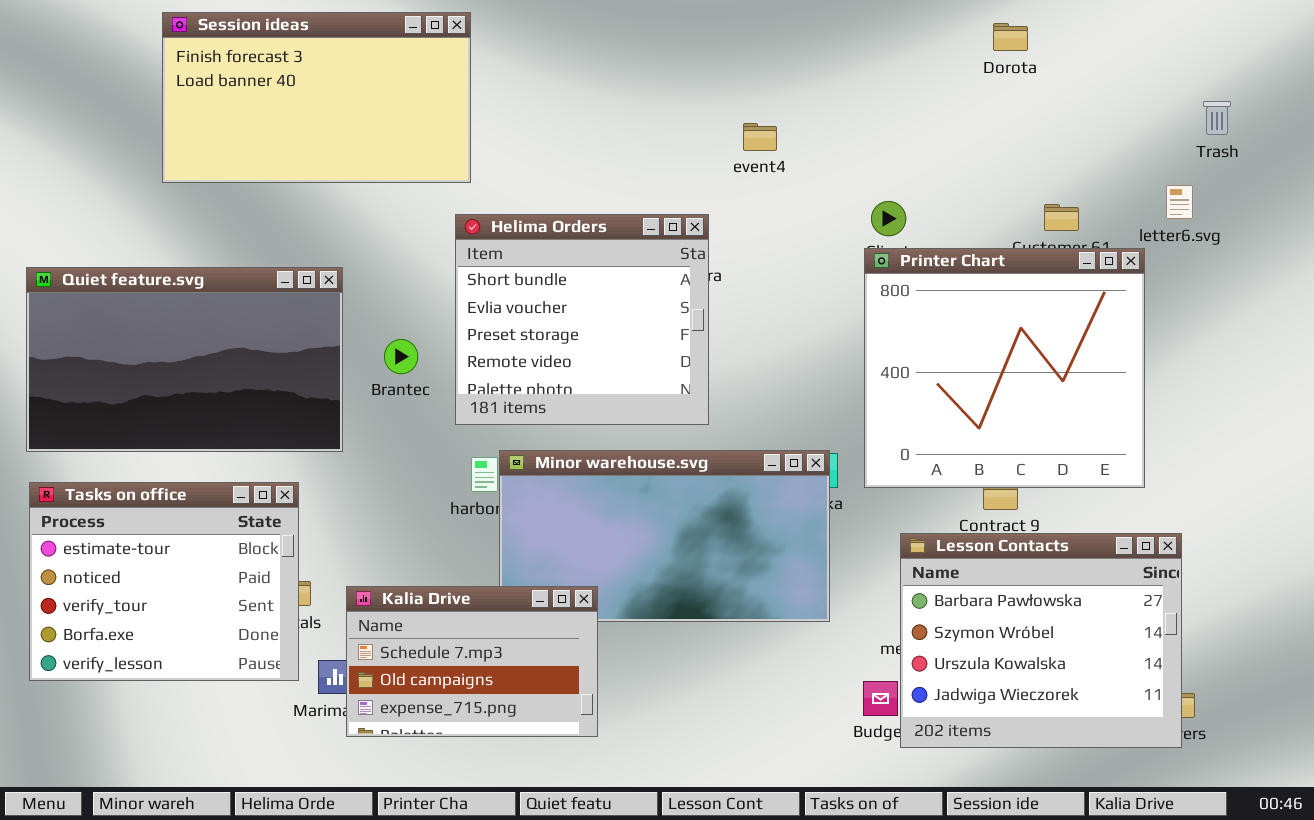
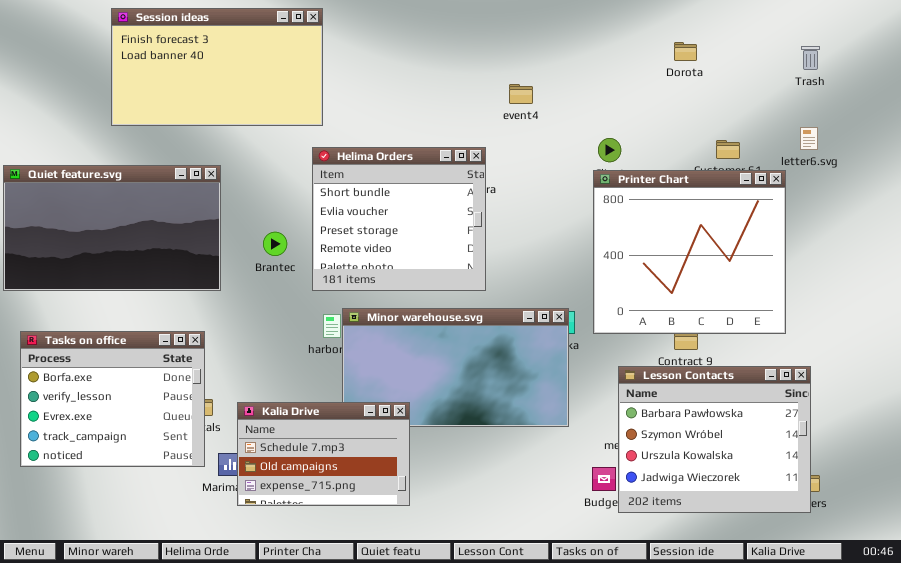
Dorota: [993,23,1028,51] -> [674,42,697,61], moved
Trash: [1203,101,1231,135] -> [801,46,820,70], moved
Quiet feature.svg: [26,267,343,452] -> [3,165,221,291], moved
Tasks on office: [29,482,299,681] -> [20,331,205,467], scrolled down 3 rows

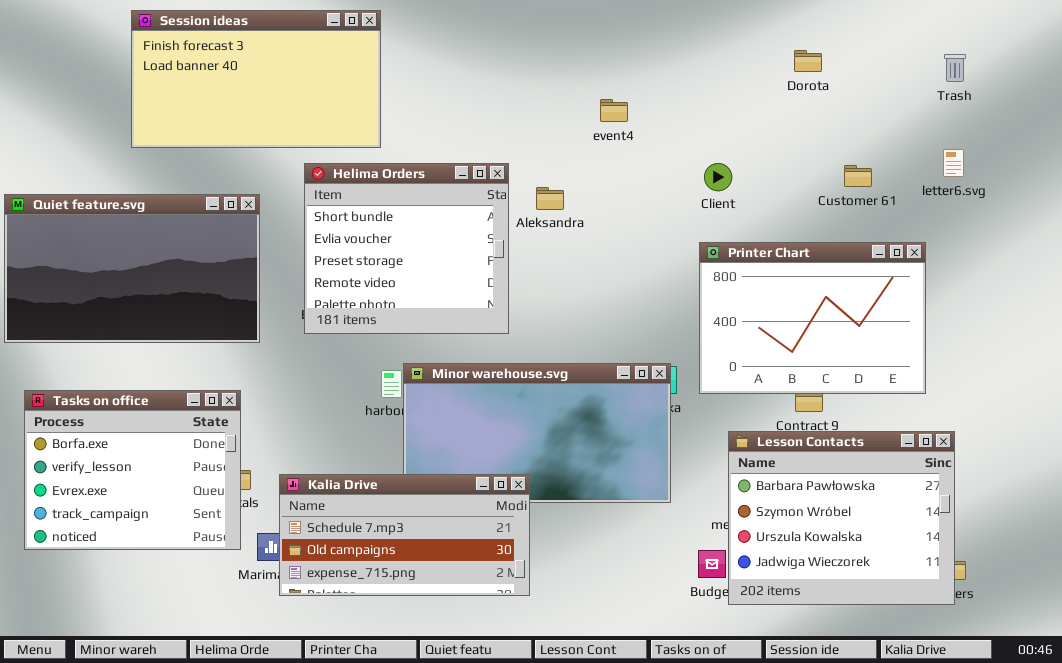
Helima Orders: [312,147,486,291] -> [304,163,509,334], moved
Printer Chart: [593,170,786,334] -> [699,242,926,394], resized
Kalia Drive: [237,402,410,506] -> [279,474,530,596], resized

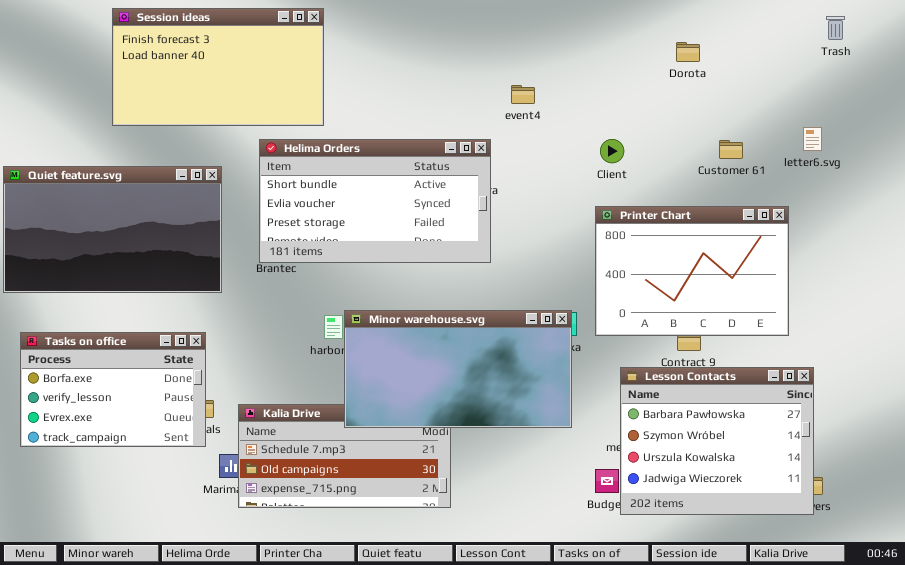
Trash: [944,54,966,82] -> [826,16,845,40], moved
Helima Orders: [304,163,509,334] -> [259,139,491,263], resized
Minor warehouse.svg: [403,363,671,503] -> [344,310,572,428], raised
Tasks on office: [24,390,241,550] -> [20,332,206,447], resized

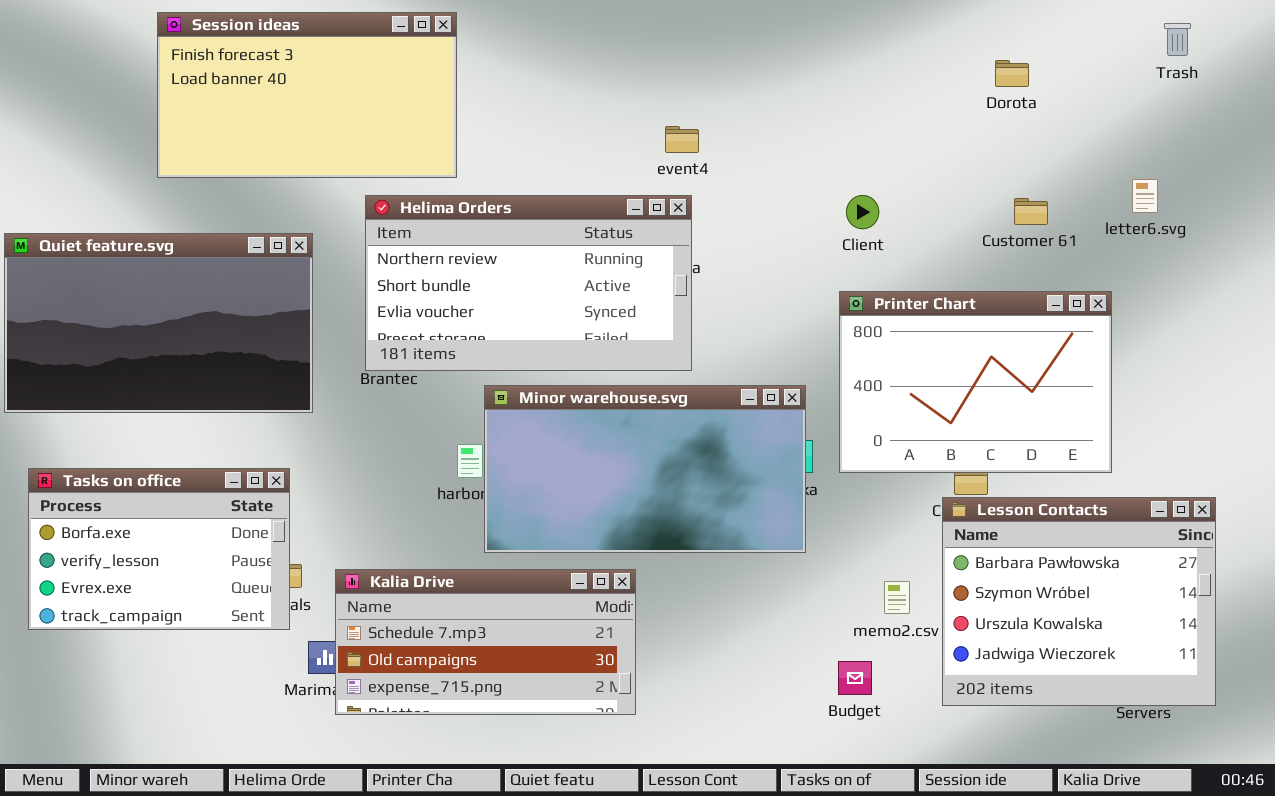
Dorota: [676,42,700,62] -> [995,60,1029,87], moved
event4: [511,85,535,104] -> [665,126,699,153], moved
Helima Orders: [259,139,491,263] -> [365,195,692,371], scrolled up 1 row
Minor warehouse.svg: [344,310,572,428] -> [484,385,806,553], moved
Lesson Contacts: [620,367,814,515] -> [942,497,1216,706], moved

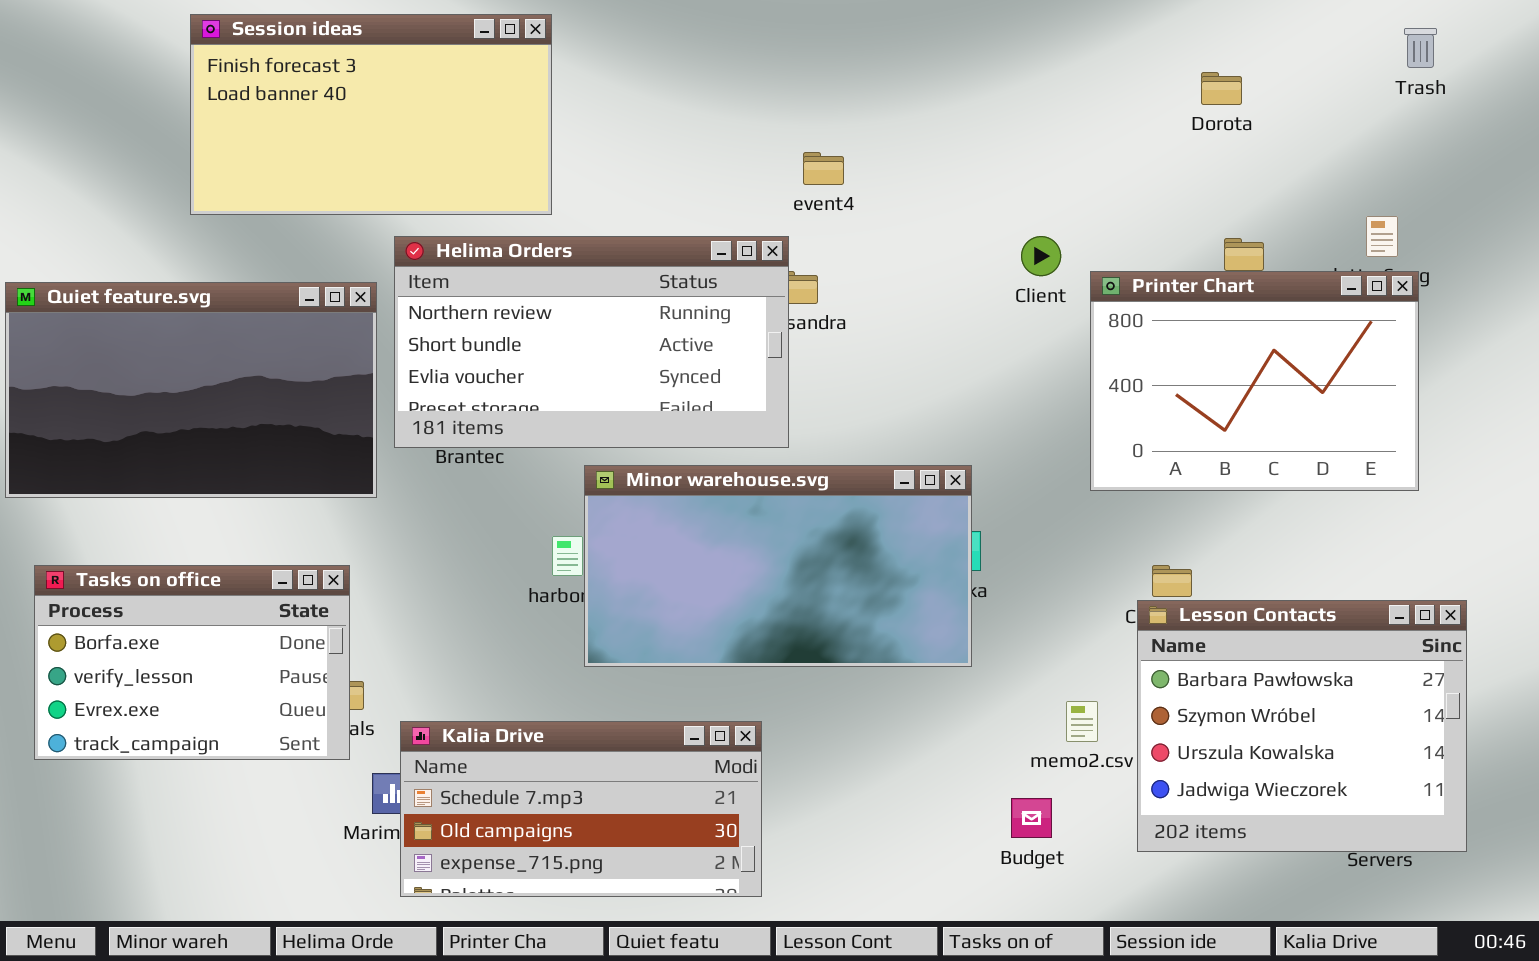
Helima Orders: [365,195,692,371] -> [394,236,789,448], moved
Printer Chart: [839,291,1112,473] -> [1090,271,1419,491], moved
Kalia Drive: [335,569,636,715] -> [400,721,762,897], moved

